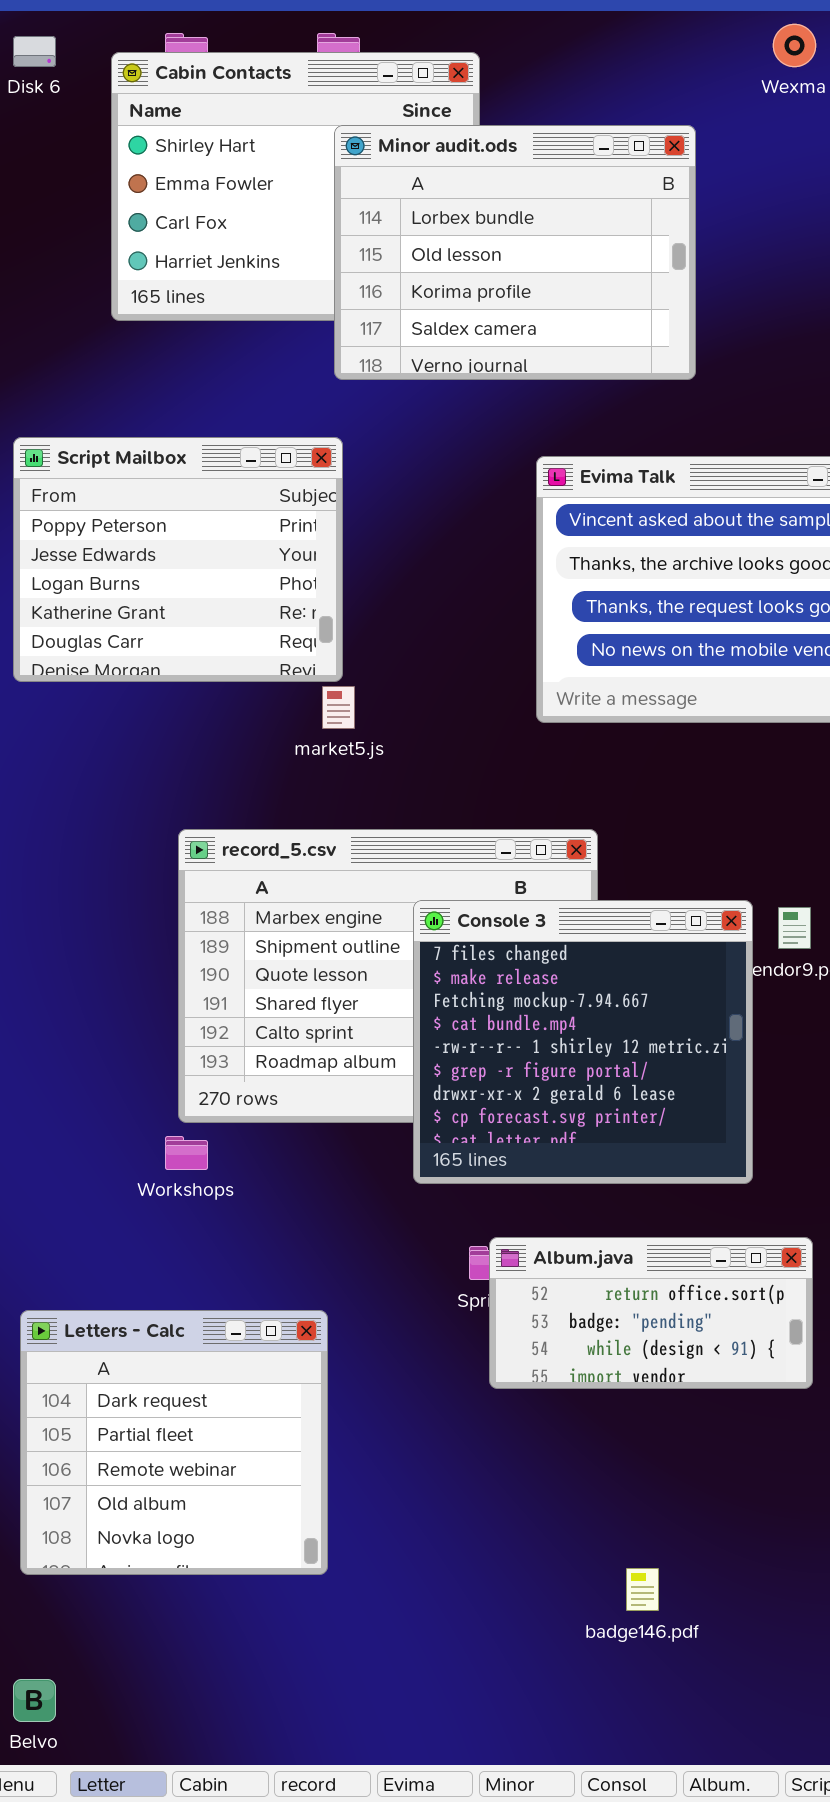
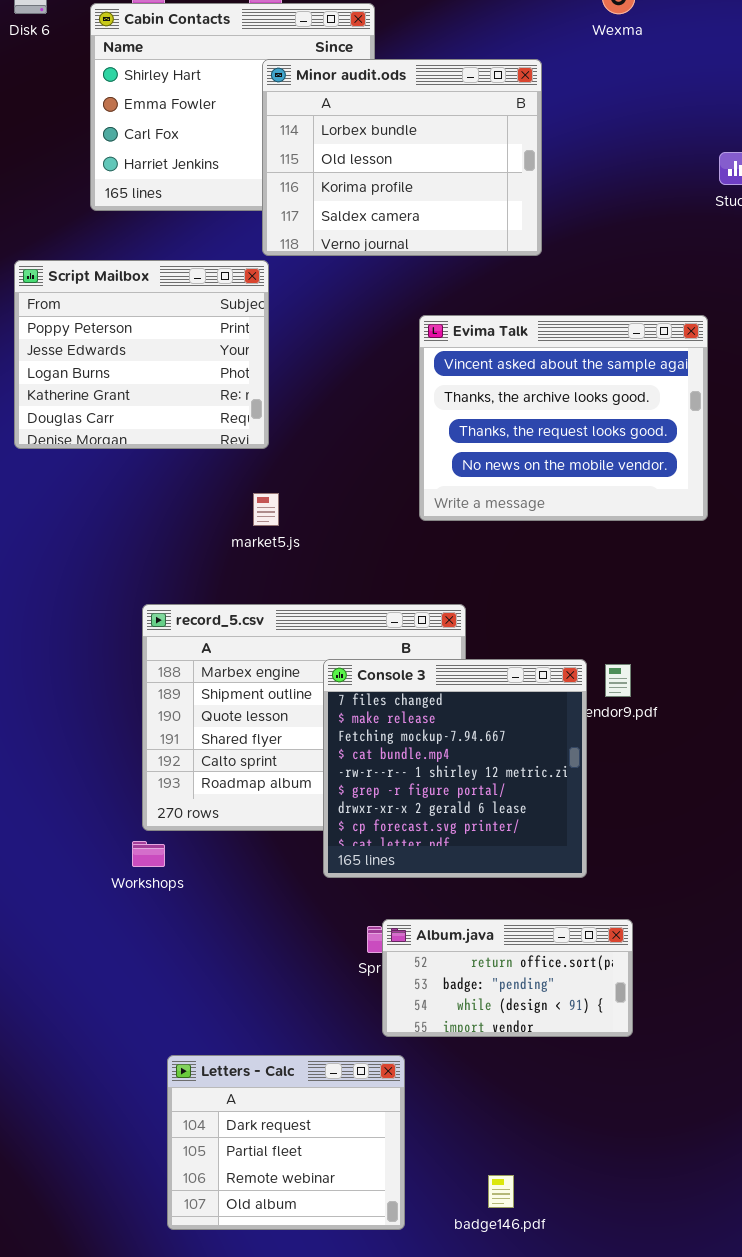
Script Mailbox: [13,437,343,682] -> [14,260,269,449], moved
Letters - Calc: [20,1310,328,1575] -> [167,1055,405,1230], moved, resized

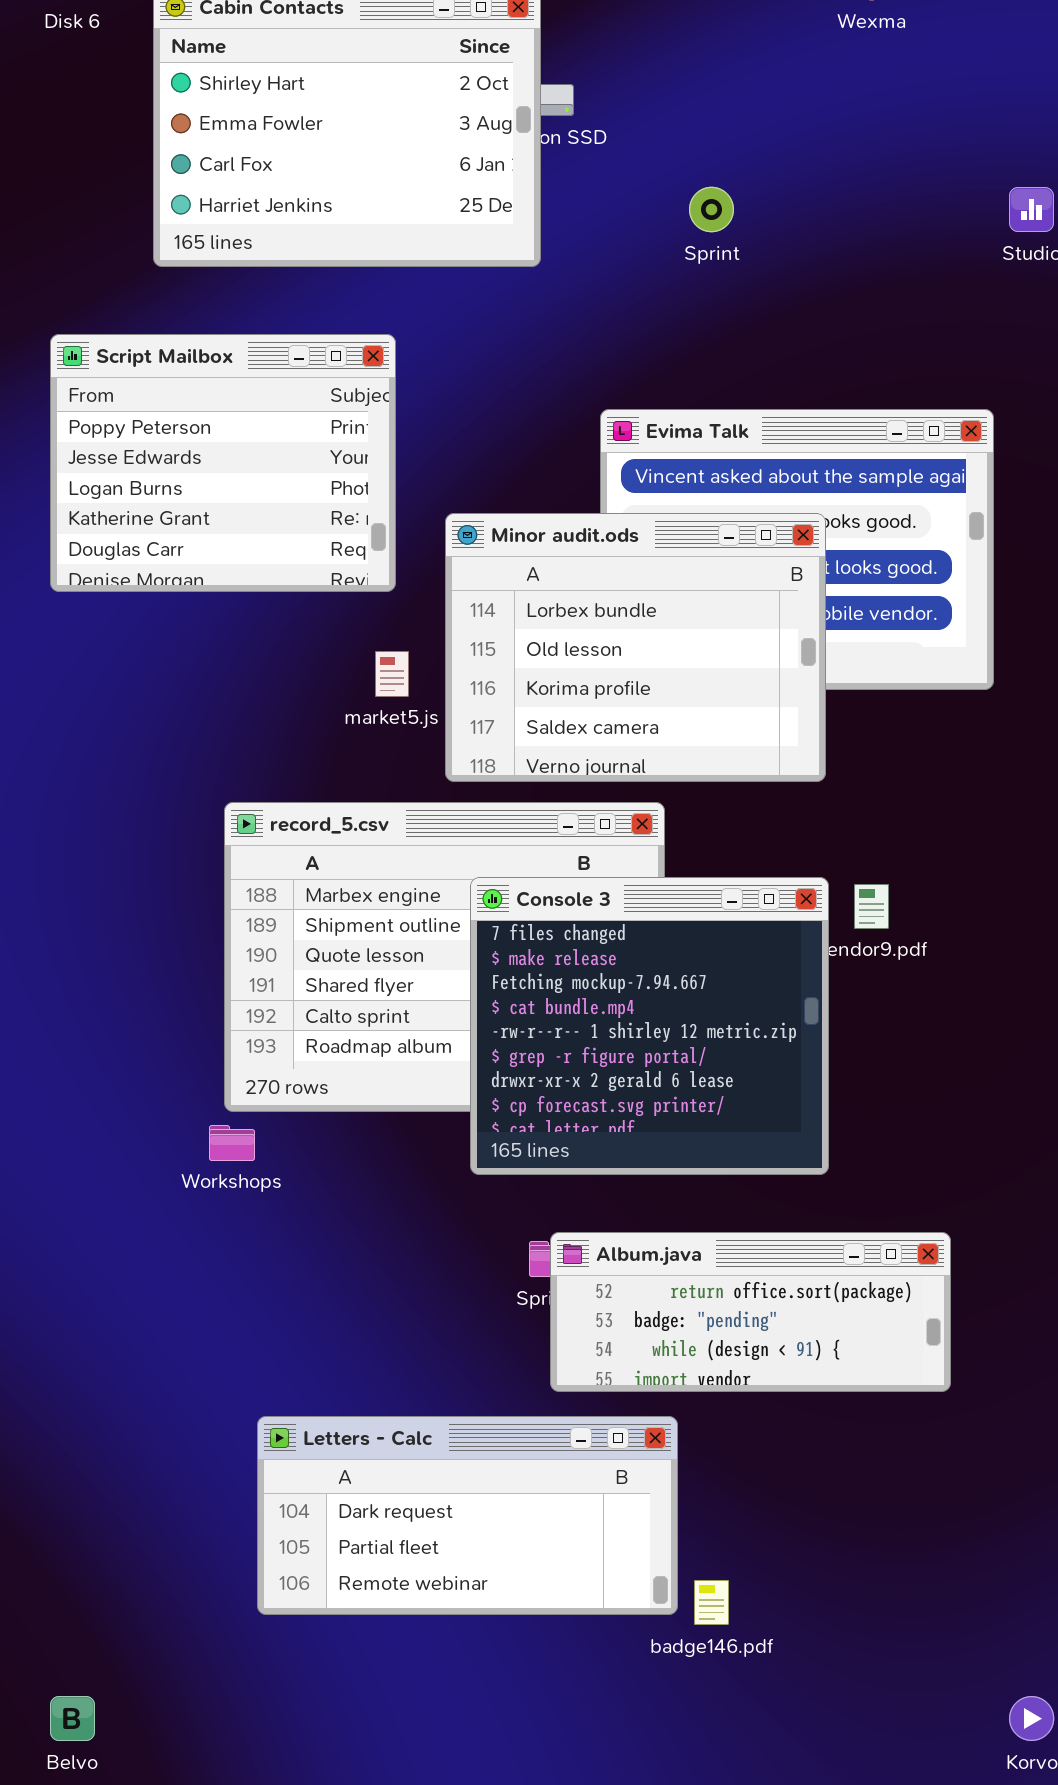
Minor audit.ods: [262,59,542,256] -> [445,513,826,782], moved
Album.java: [382,919,633,1037] -> [550,1232,951,1392], resized
Letters - Calc: [167,1055,405,1230] -> [257,1416,678,1615], resized

